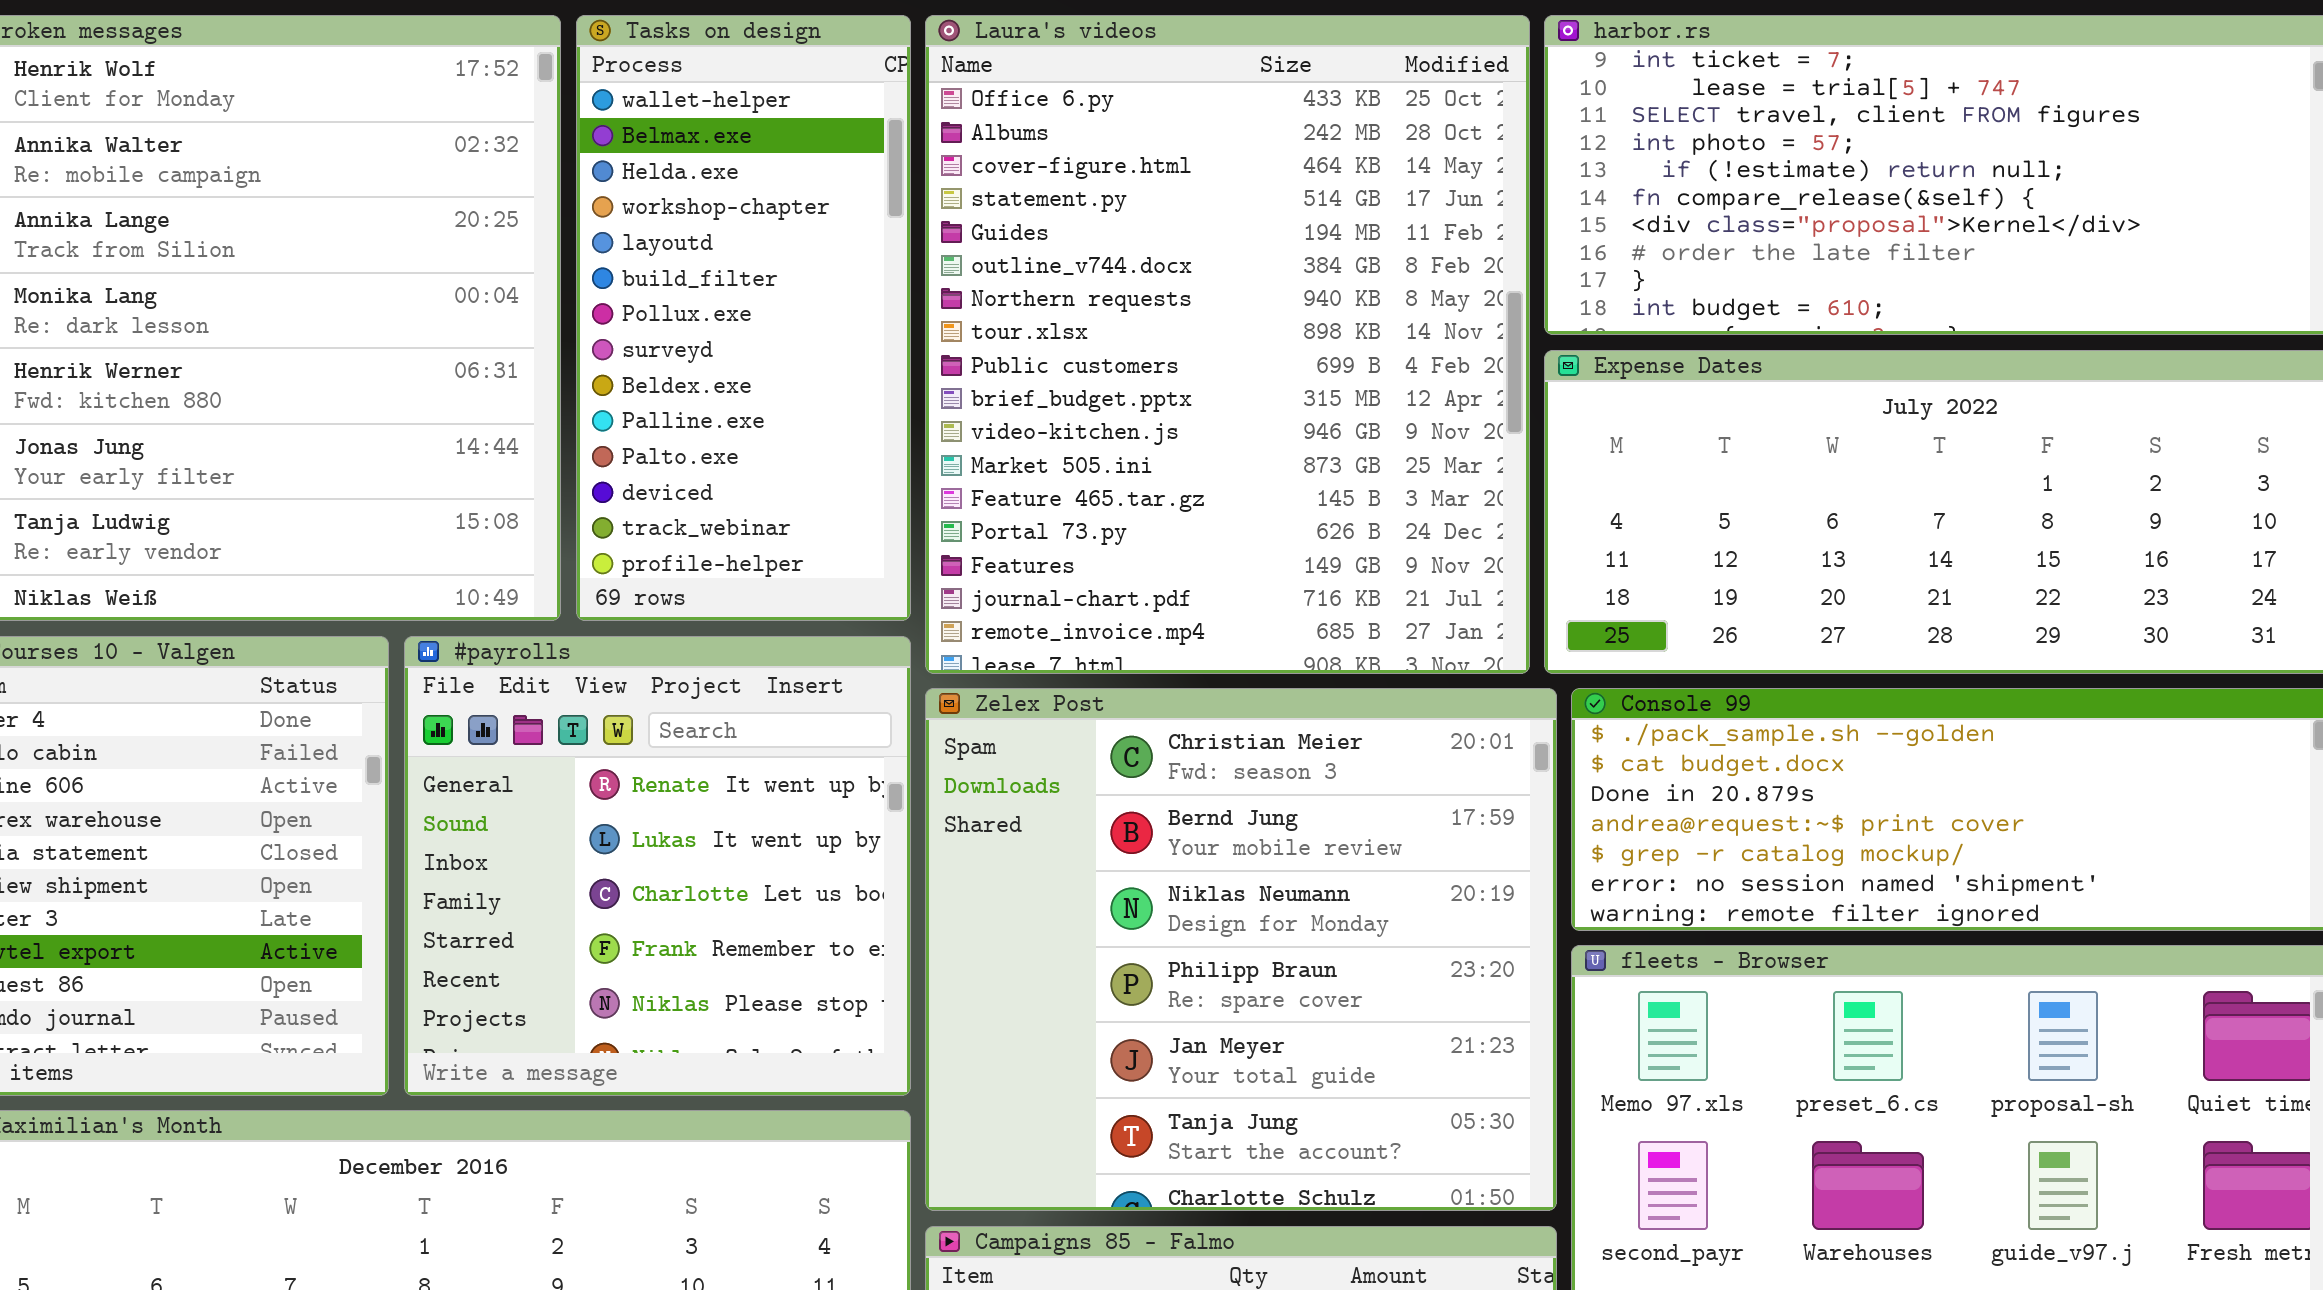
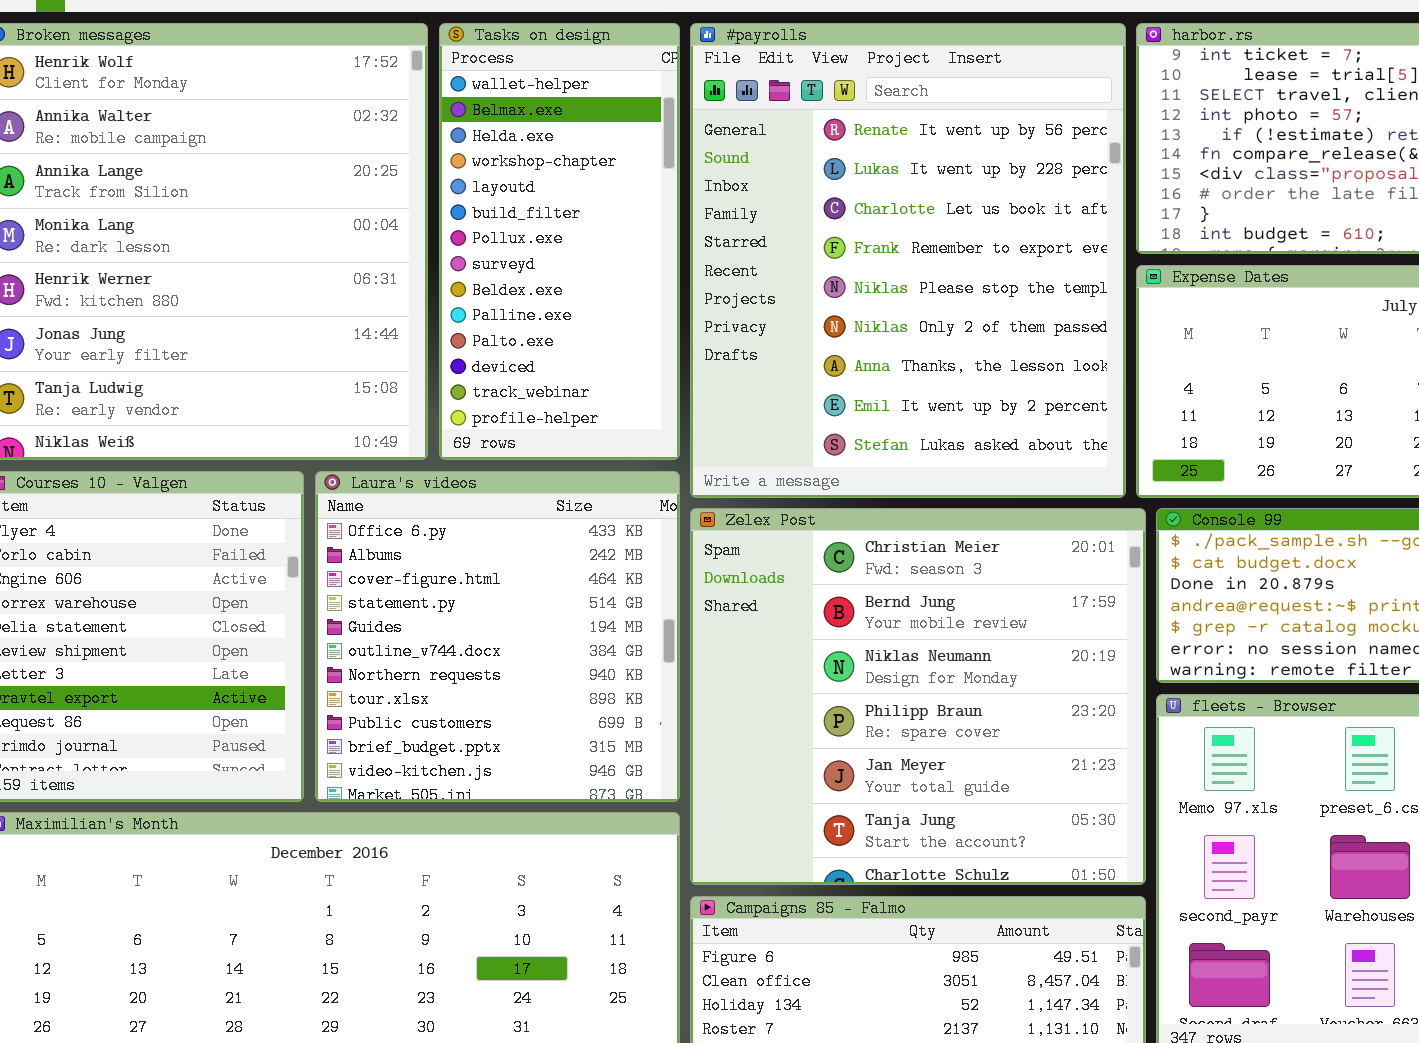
Laura's videos: [925,15,1530,674] -> [315,471,680,802], moved, resized
#payrolls: [404,636,911,1096] -> [690,23,1126,498], moved, resized

